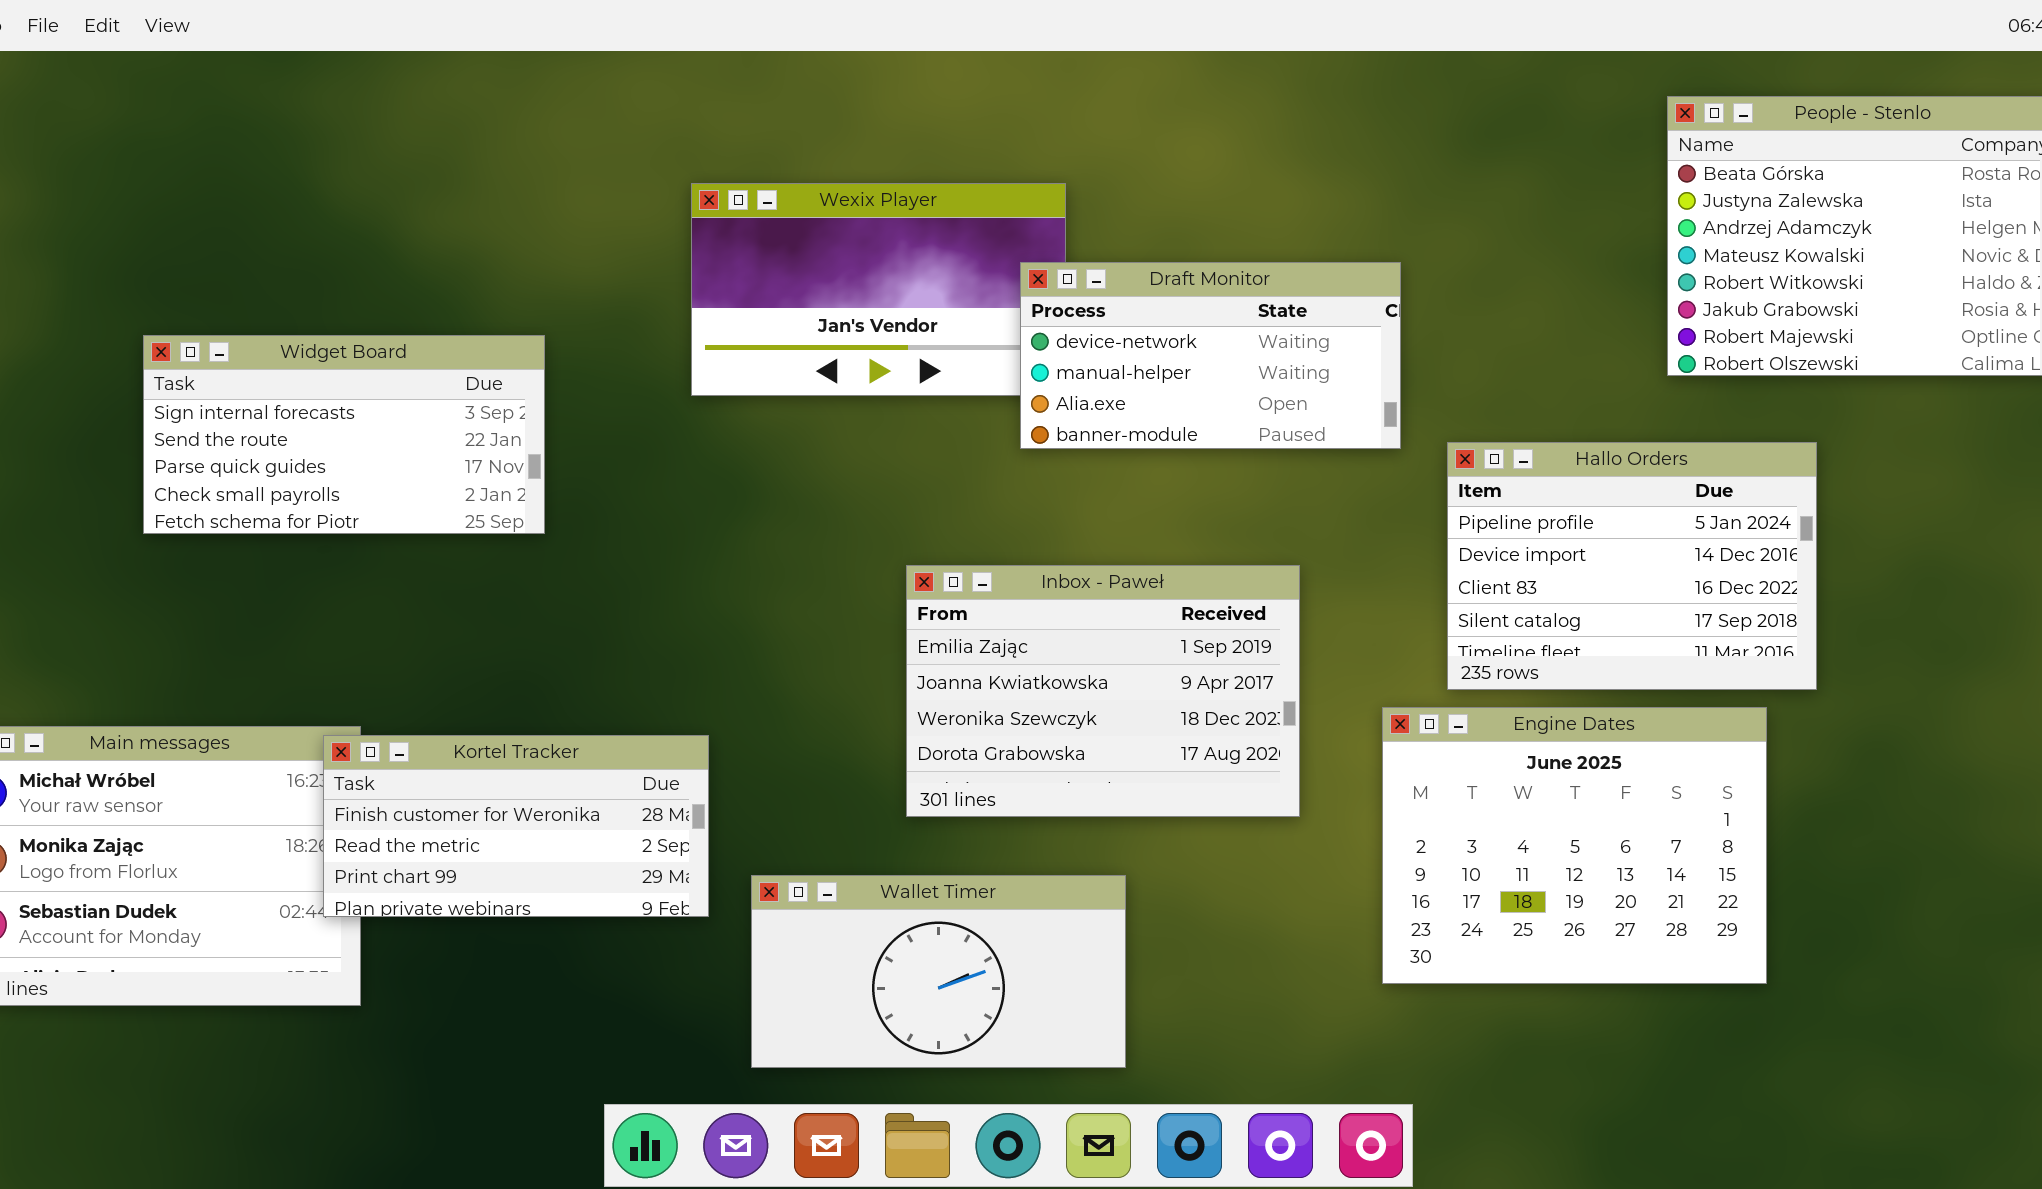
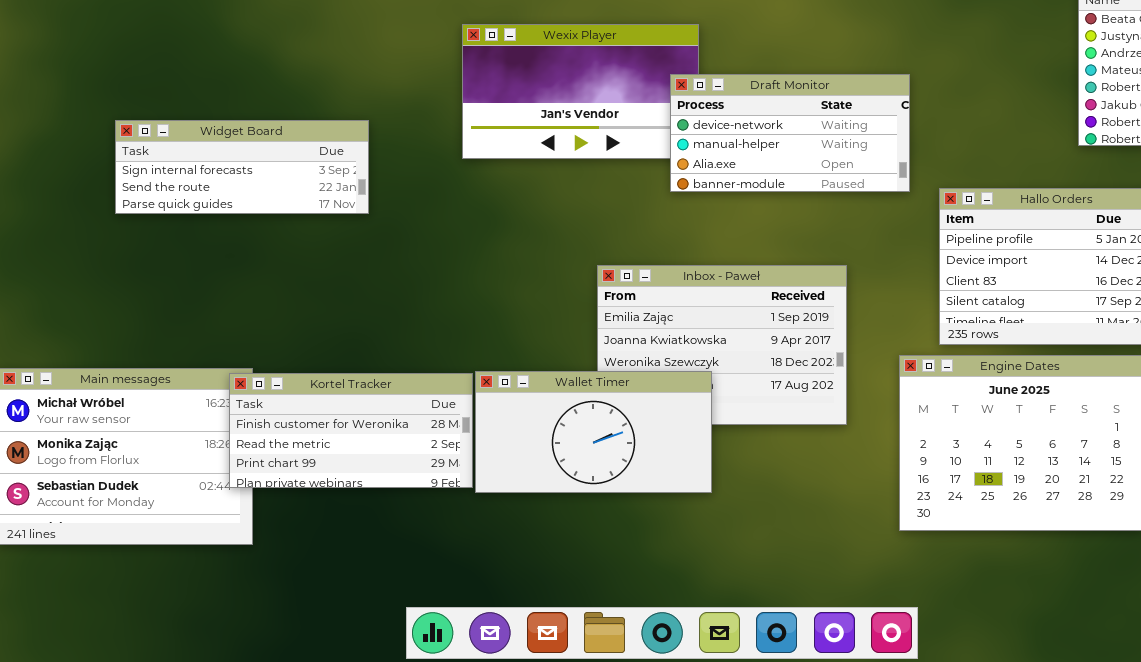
Widget Board: [143,335,545,534] -> [115,120,369,214], resized
Wallet Timer: [751,875,1126,1068] -> [475,371,712,493], moved

